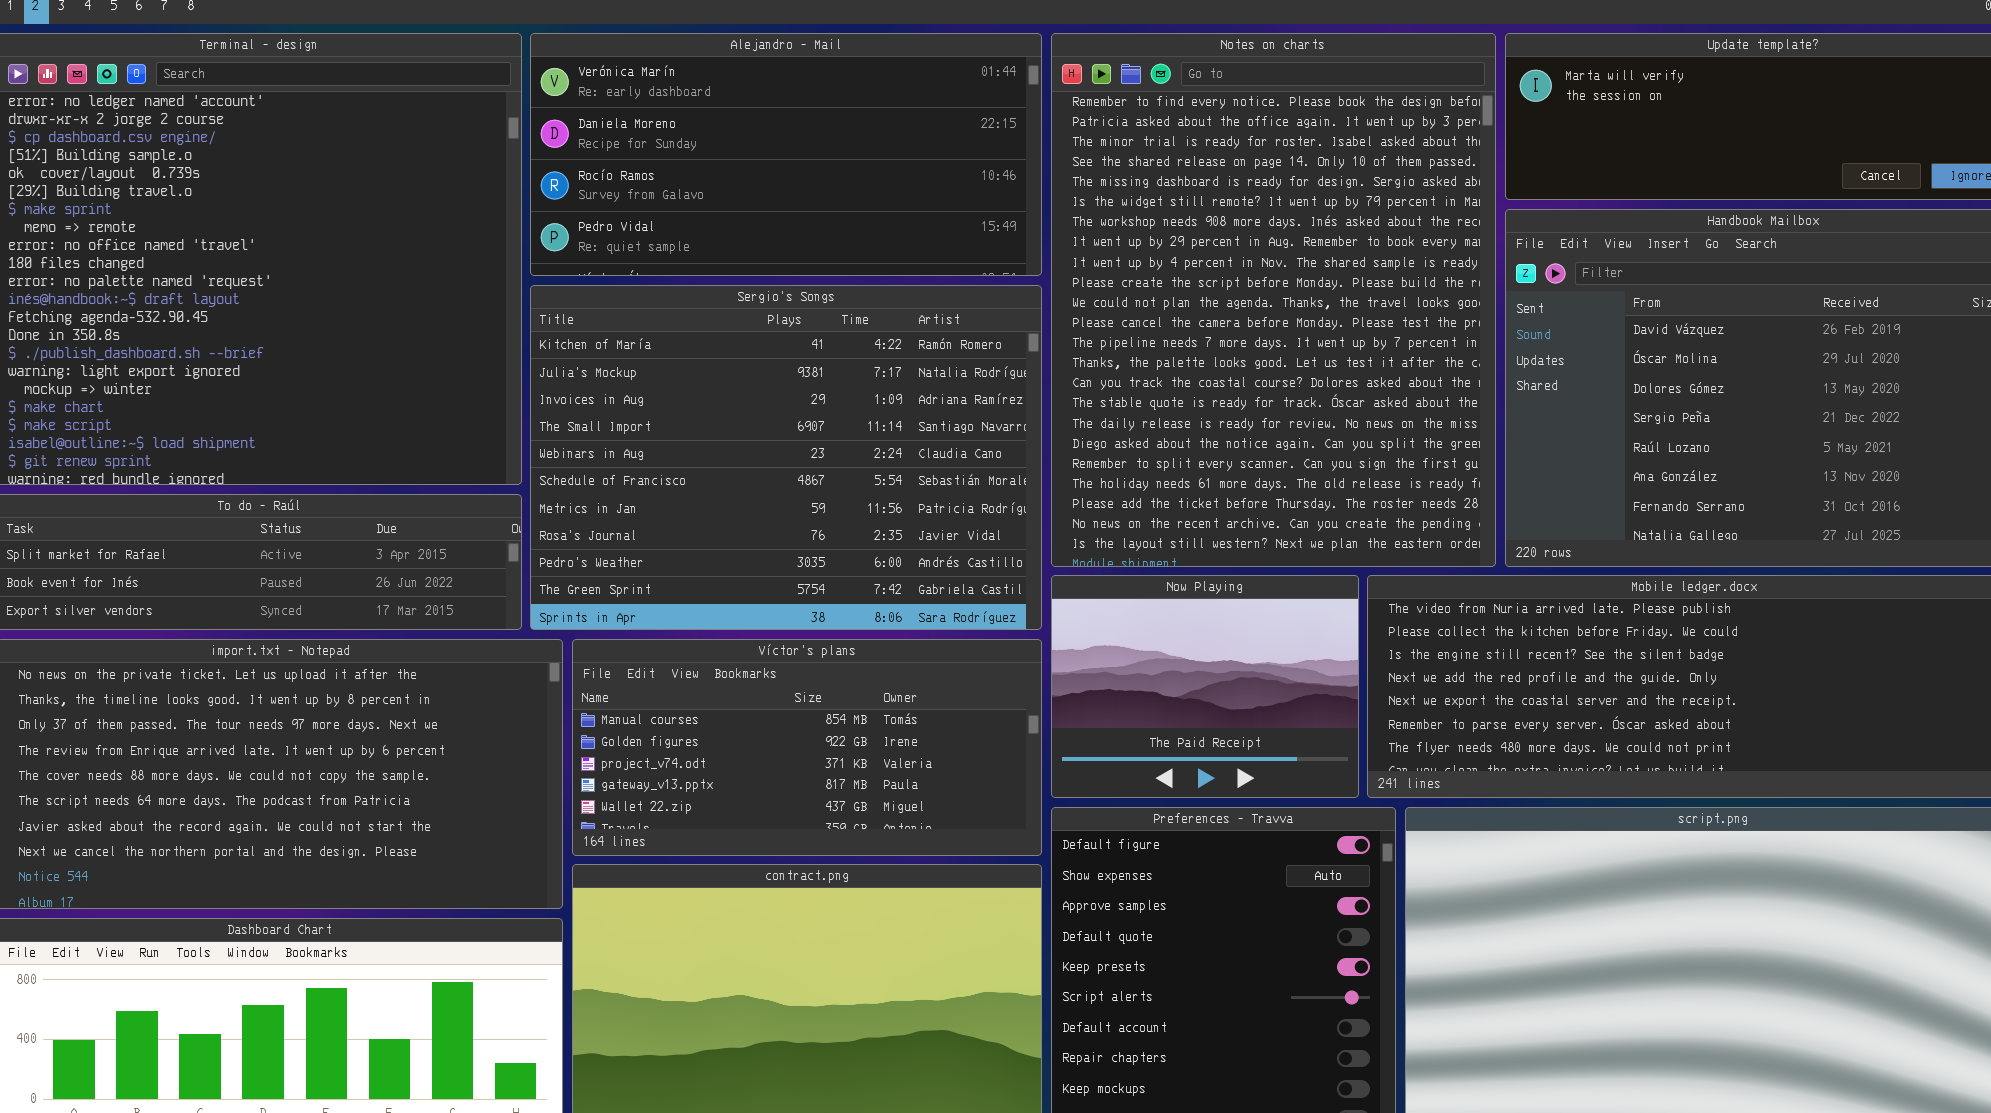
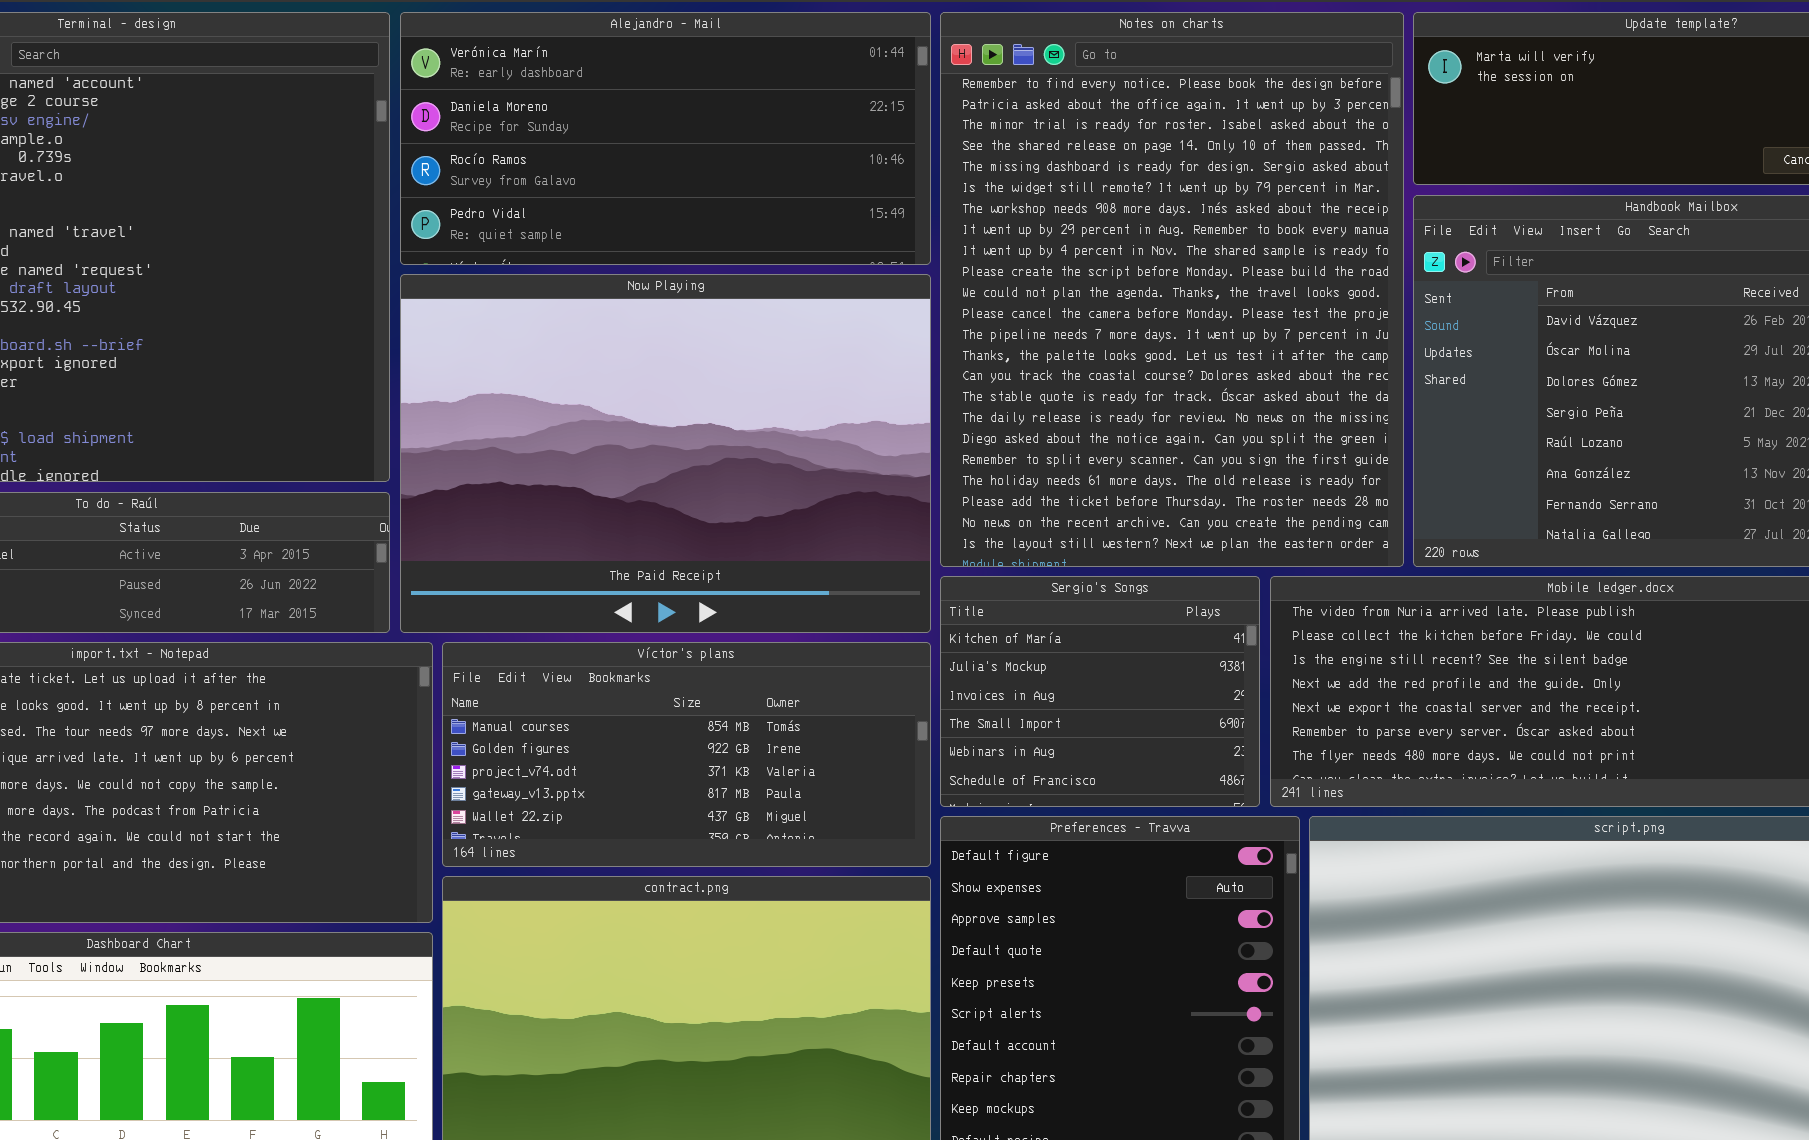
Sergio's Songs: [530,285,1042,630] -> [940,576,1260,807], moved, resized
Now Playing: [1051,575,1359,798] -> [400,274,931,633], moved, resized

